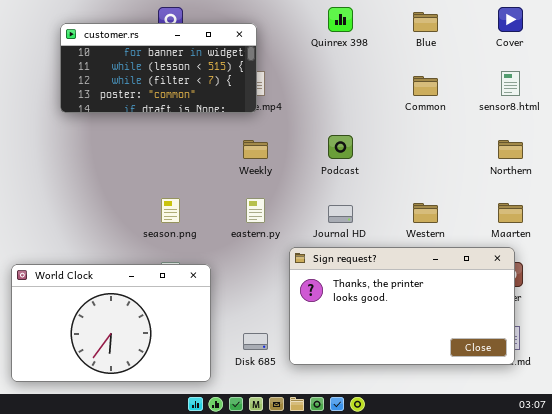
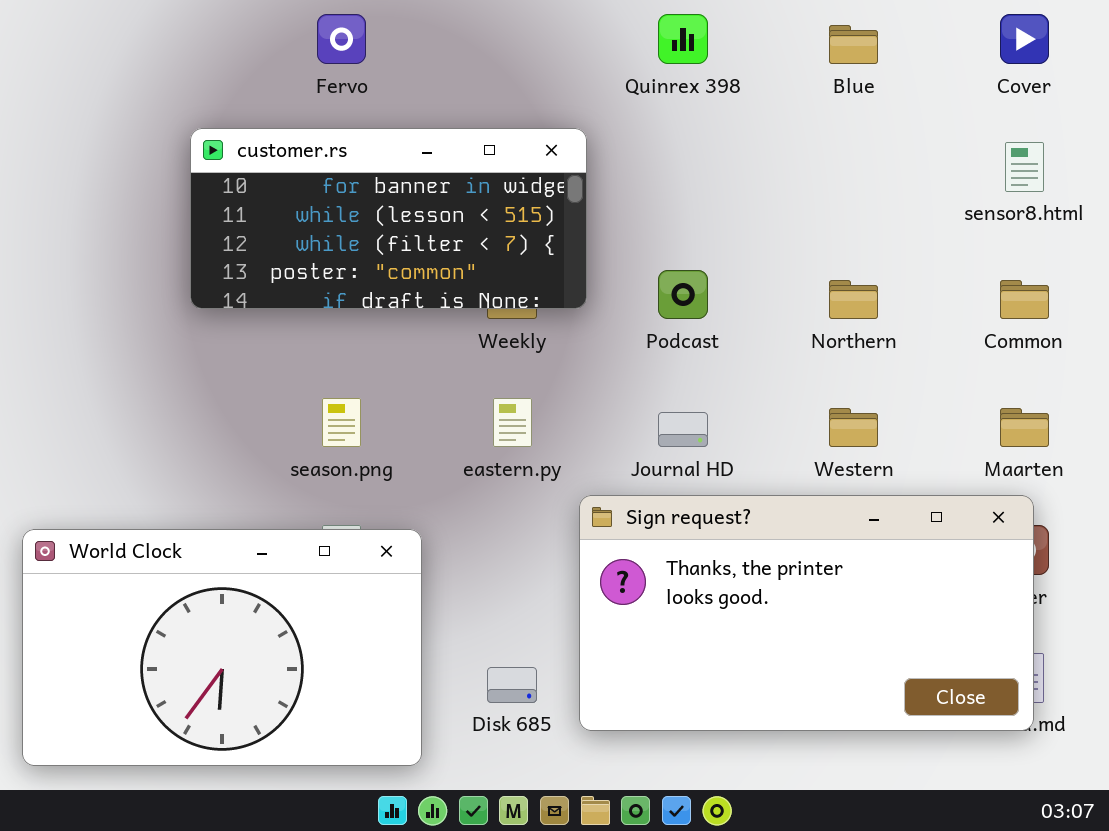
customer.rs: [60,23,257,113] -> [190,128,587,309], moved
Common: [413,76,438,96] -> [1000,280,1049,319], moved
Northern: [498,140,523,159] -> [829,280,878,319], moved

